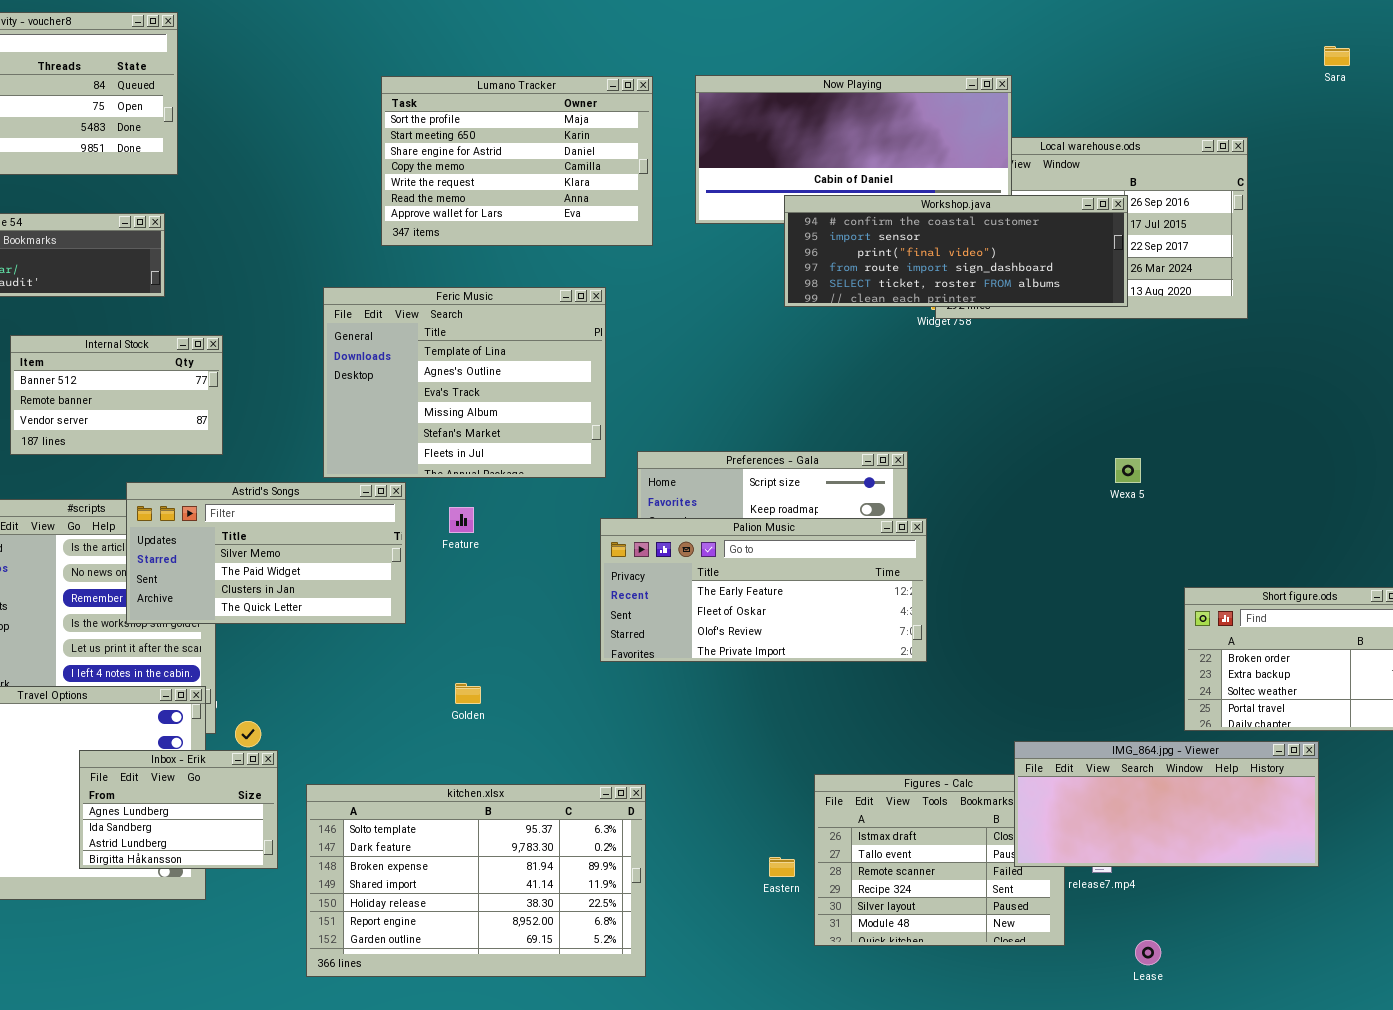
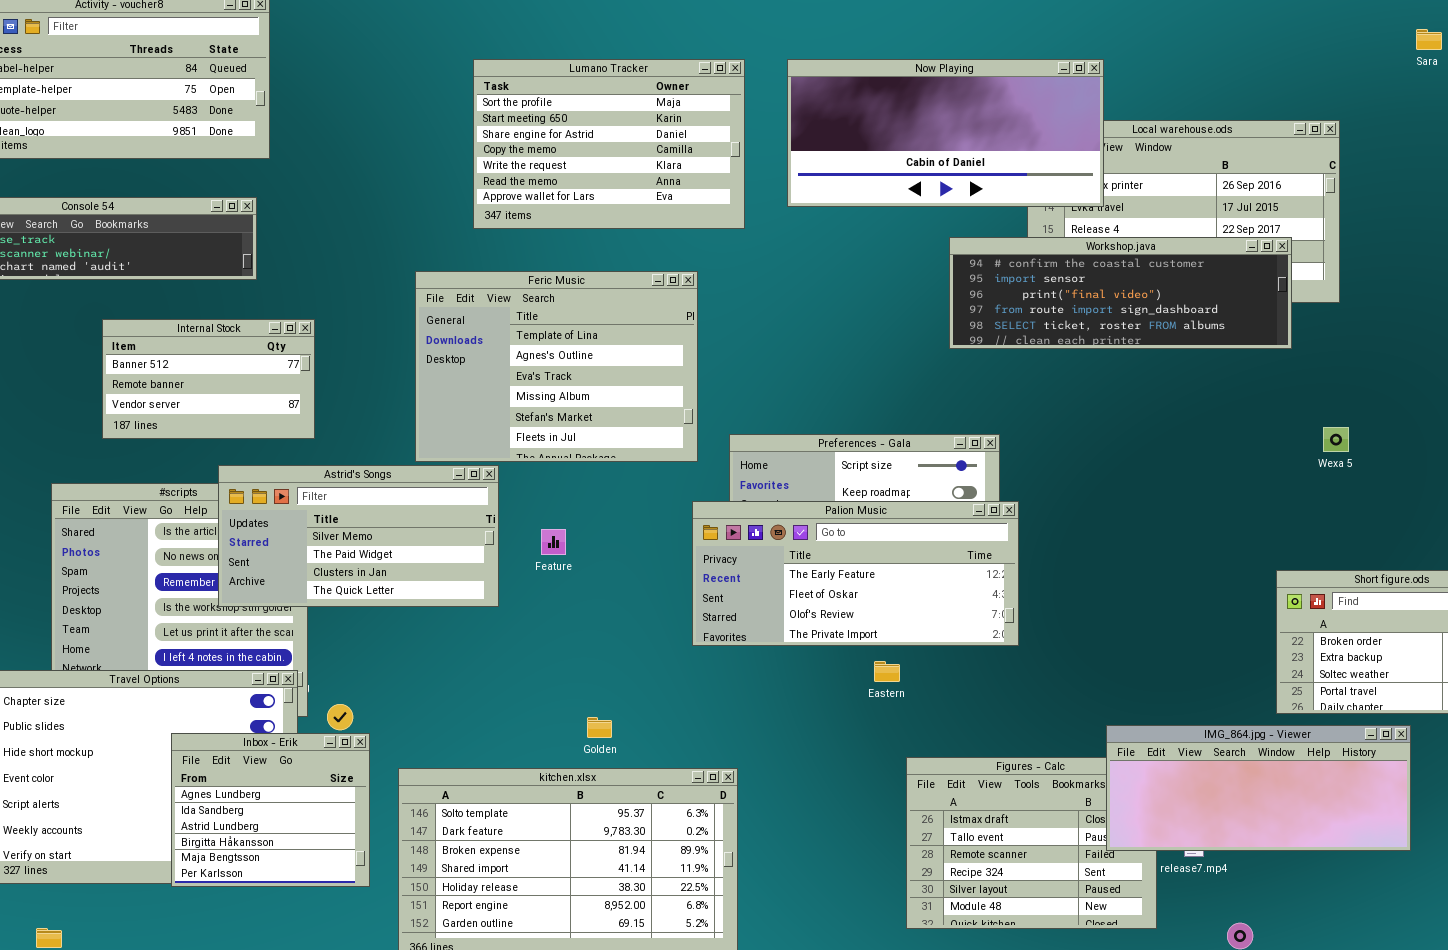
Workshop.java: [784,195,1128,307] -> [949,237,1292,349], moved
Wexa 5: [1115,458,1141,483] -> [1323,427,1349,452], moved
Feature: [449,507,474,533] -> [541,529,566,555], moved
Golden: [455,683,481,704] -> [587,717,612,738], moved
Inbox - Erik: [79,750,278,869] -> [171,733,370,887], resized
Eastern: [769,857,795,877] -> [874,661,900,682], moved

